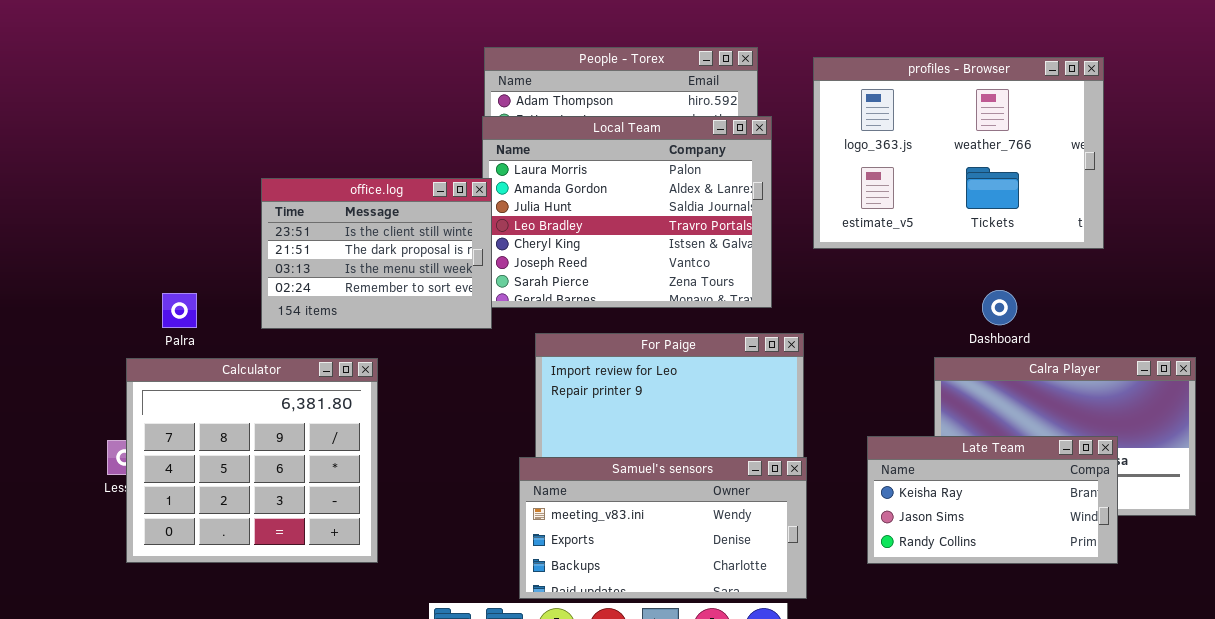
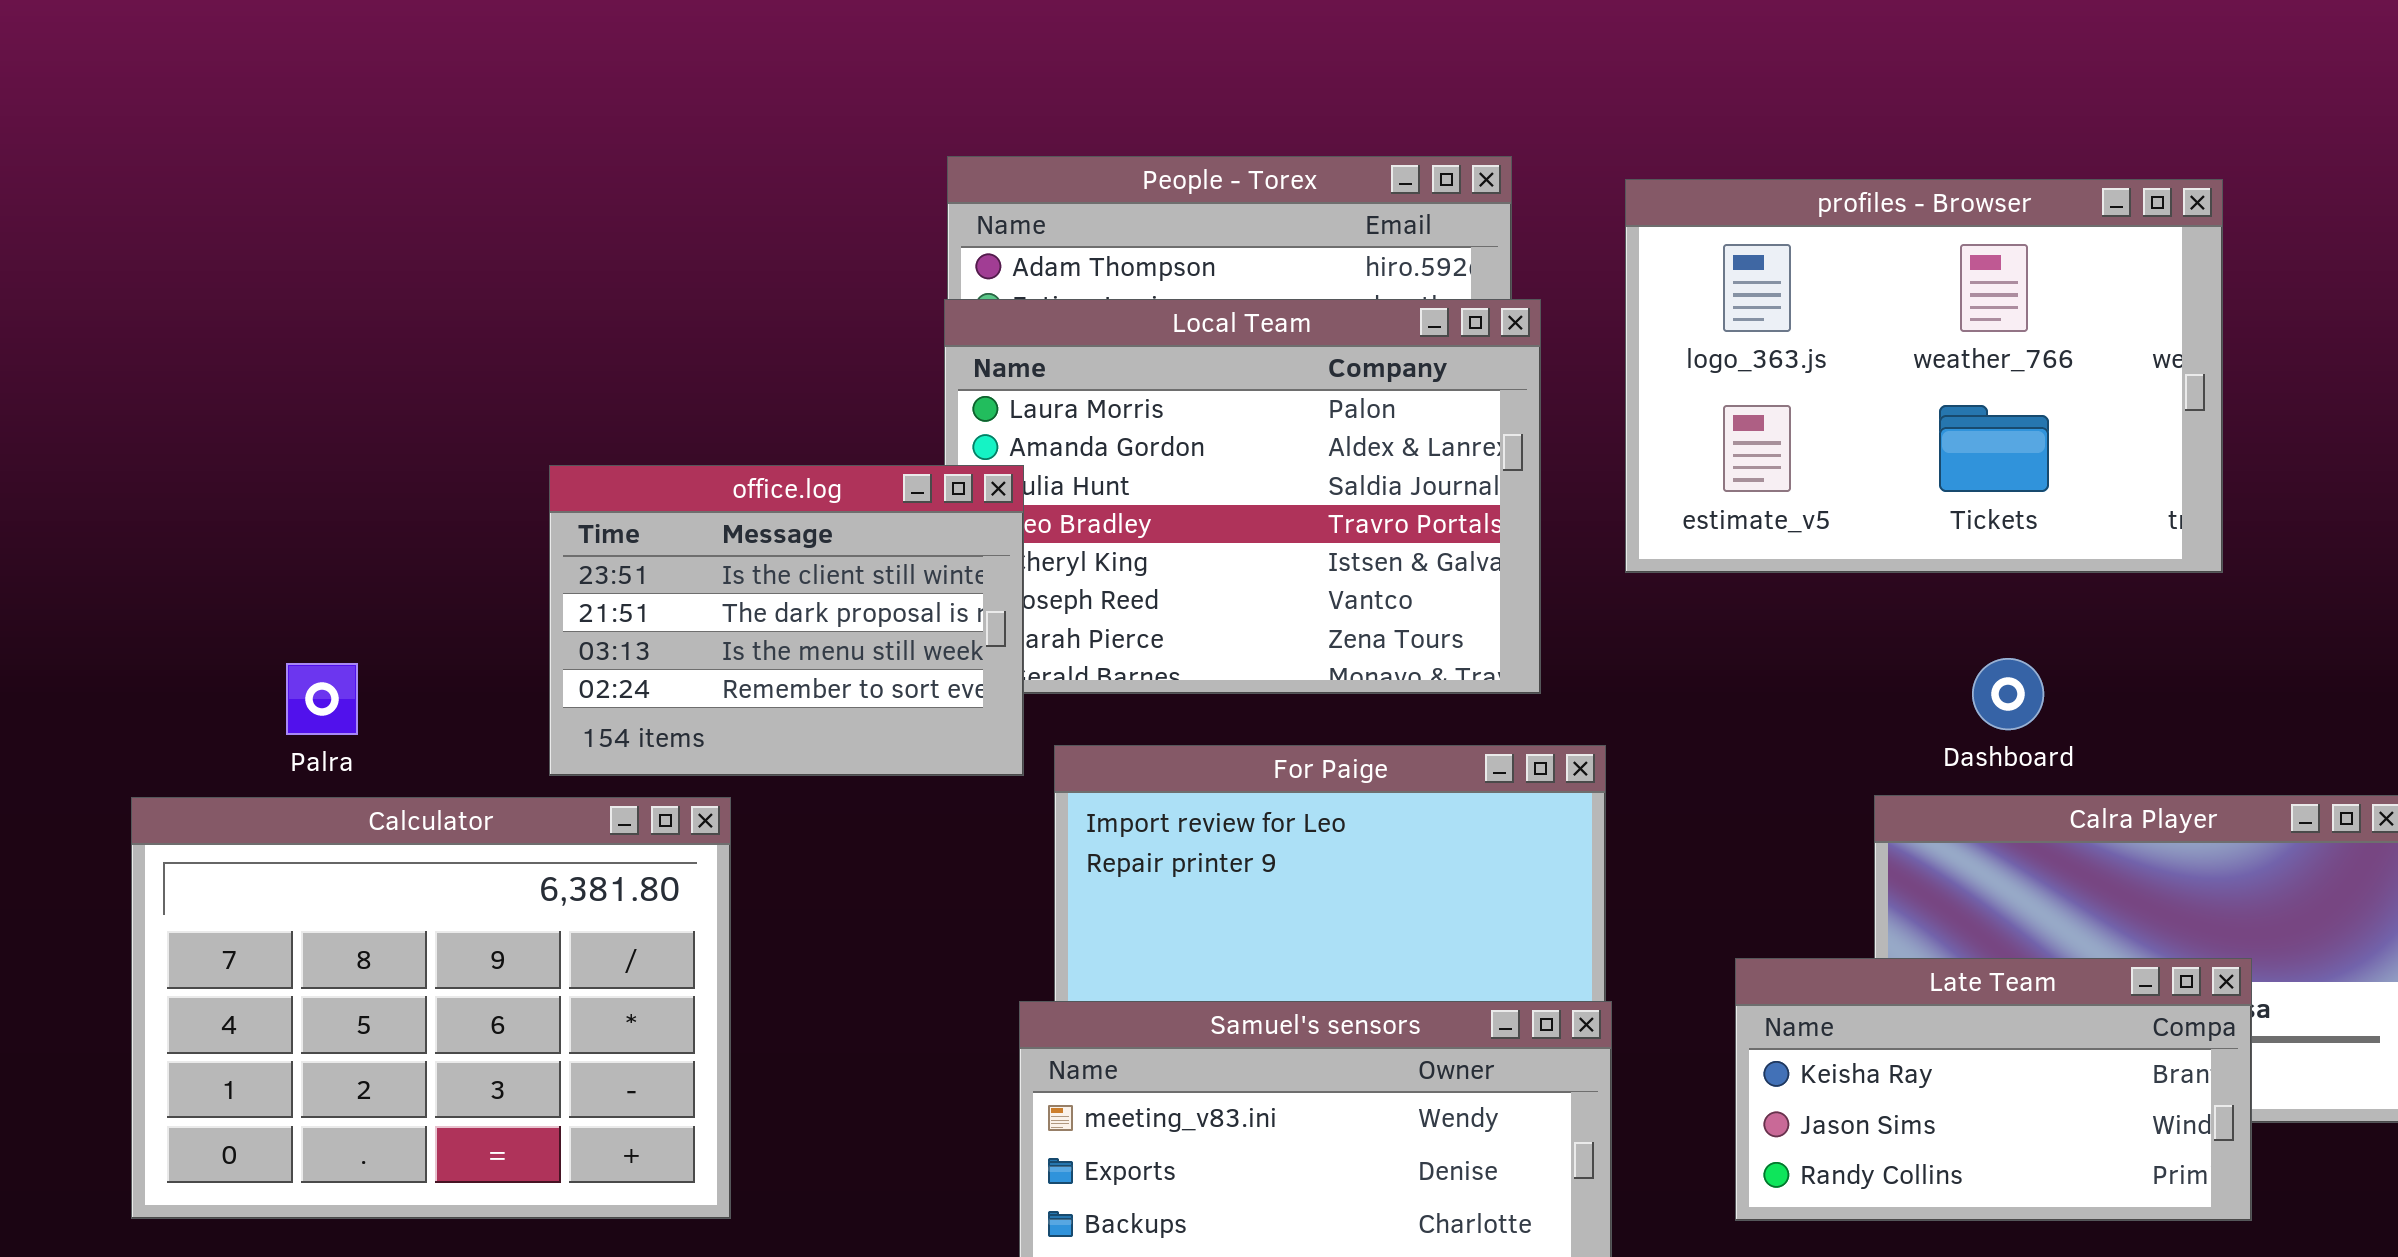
office.log: [261,178,492,329] -> [549,465,1024,776], moved
Calculator: [126,358,378,563] -> [131,797,731,1219], resized

